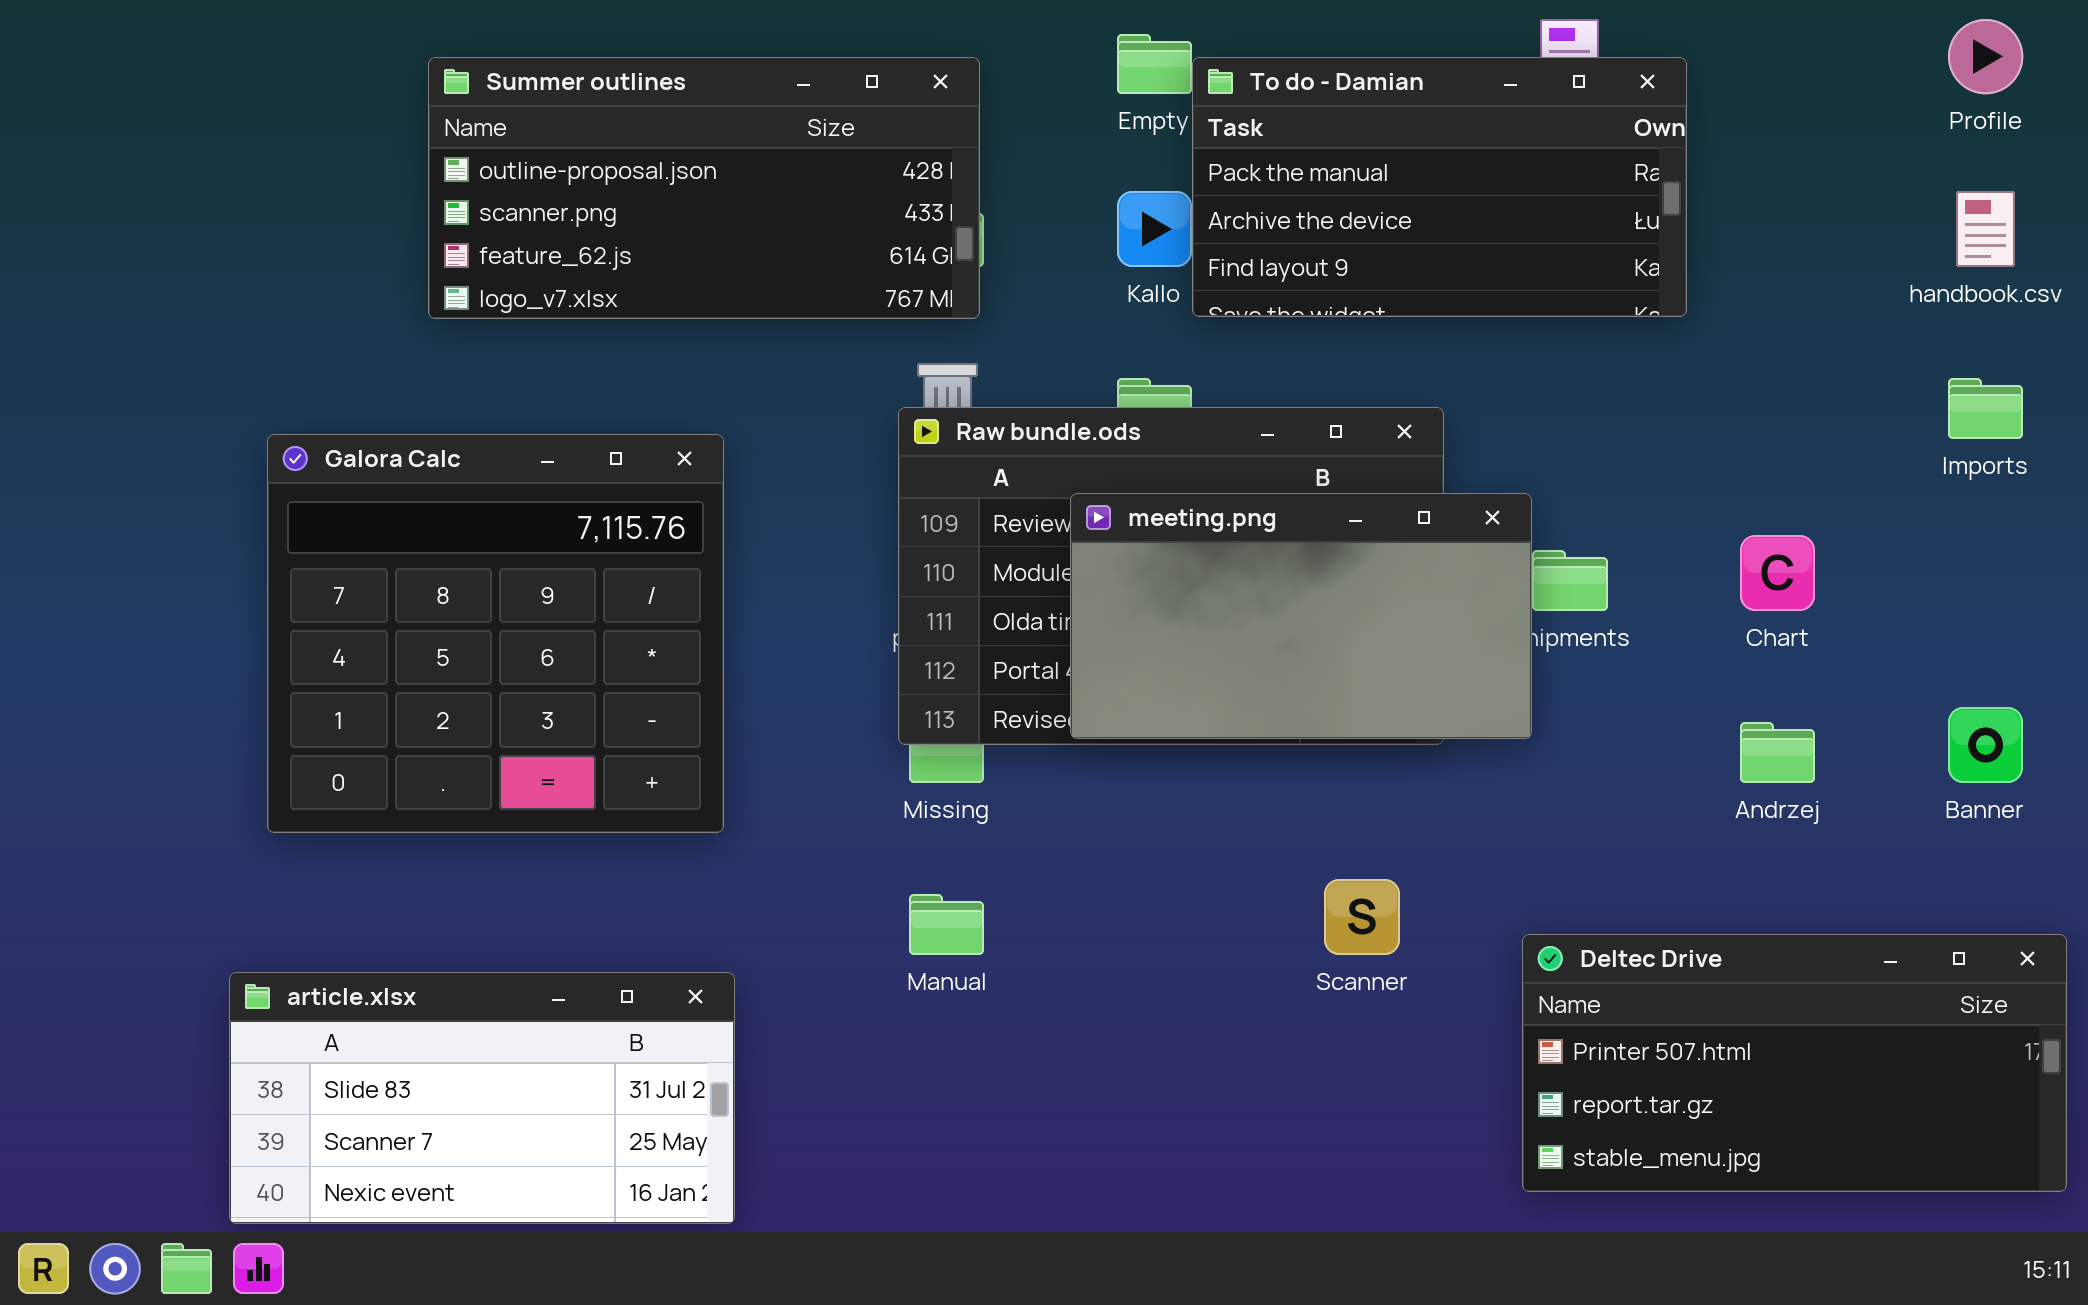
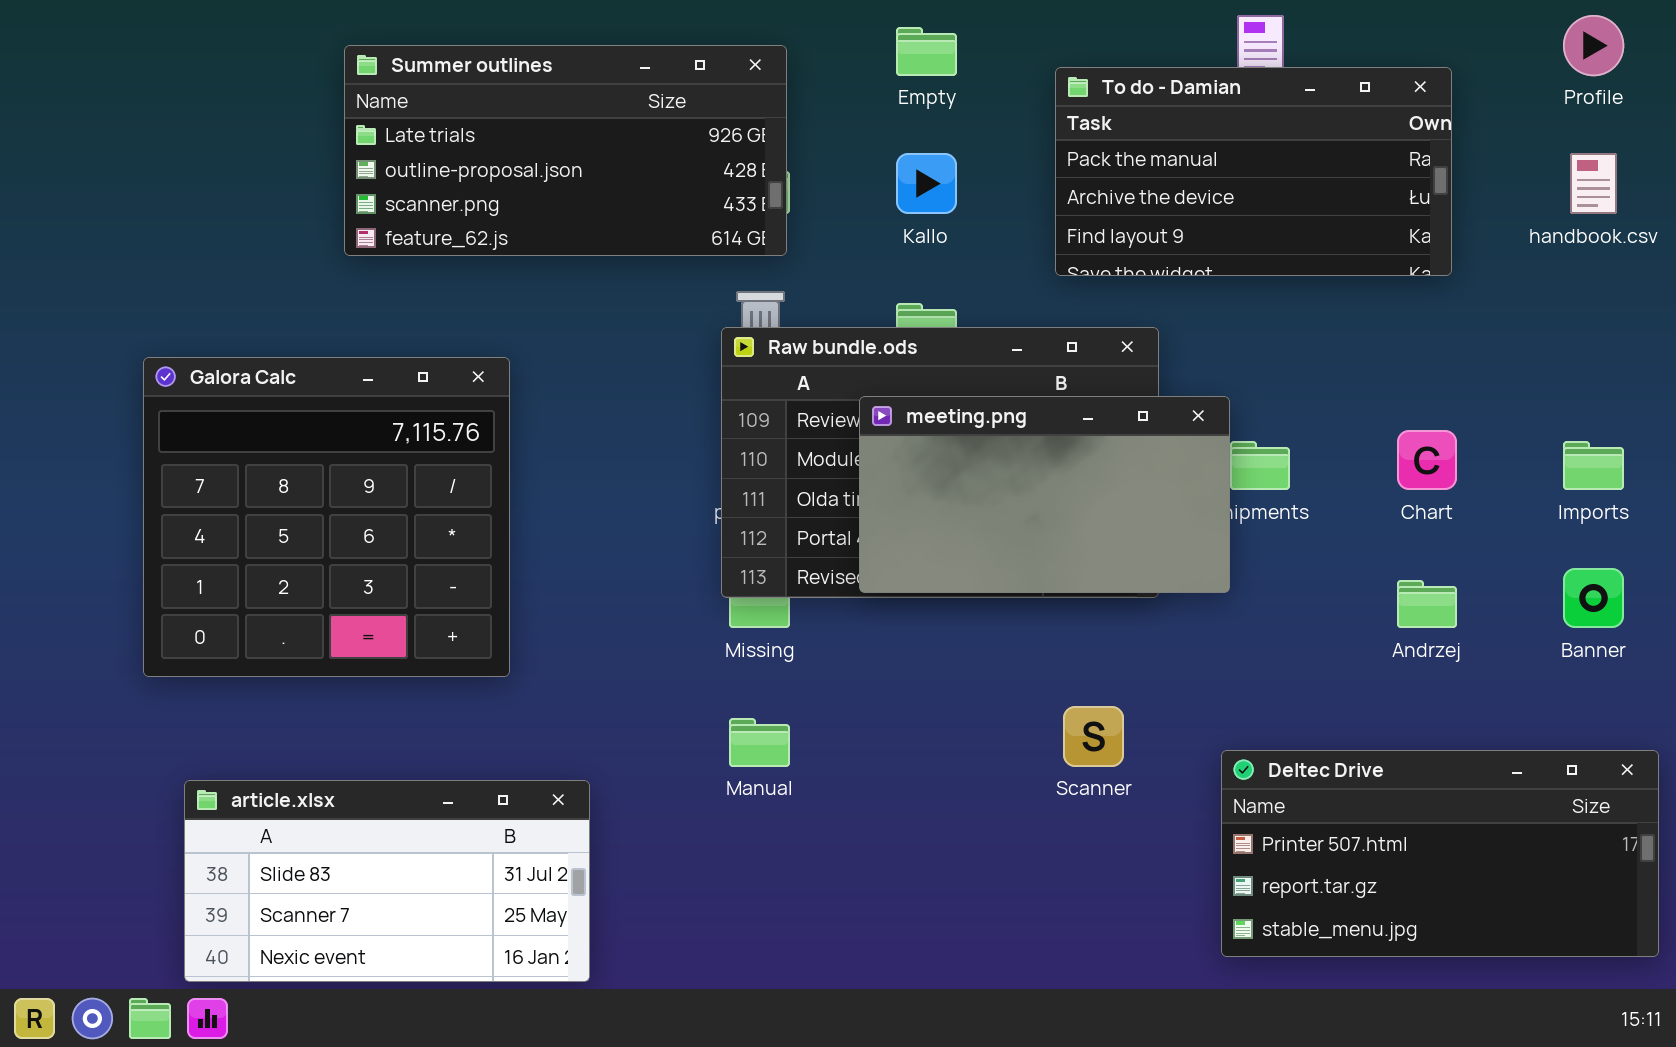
Summer outlines: [428,57,980,319] -> [344,45,787,256], scrolled up 1 row
To do - Damian: [1192,57,1687,317] -> [1055,67,1452,276], moved
Imports: [1948,378,2023,439] -> [1563,441,1624,490], moved
Galora Calc: [267,434,724,833] -> [143,357,510,677], moved

